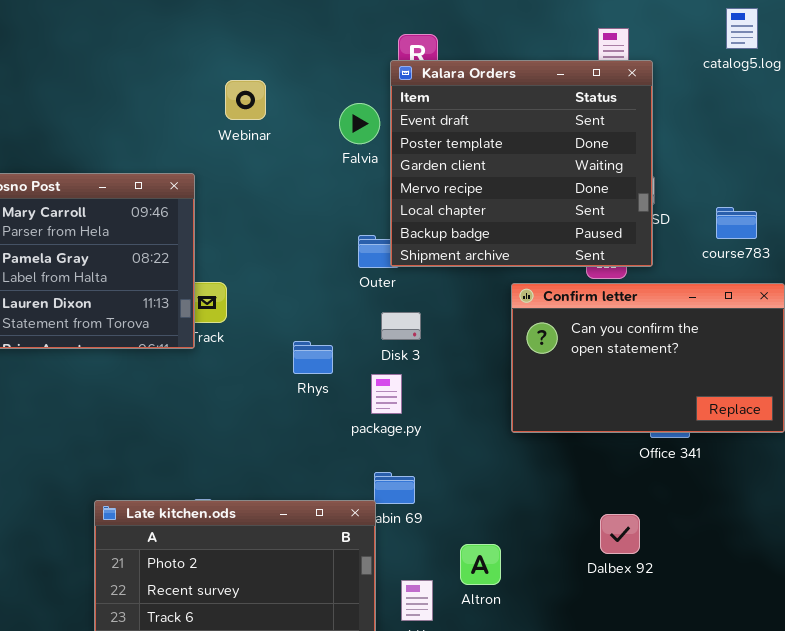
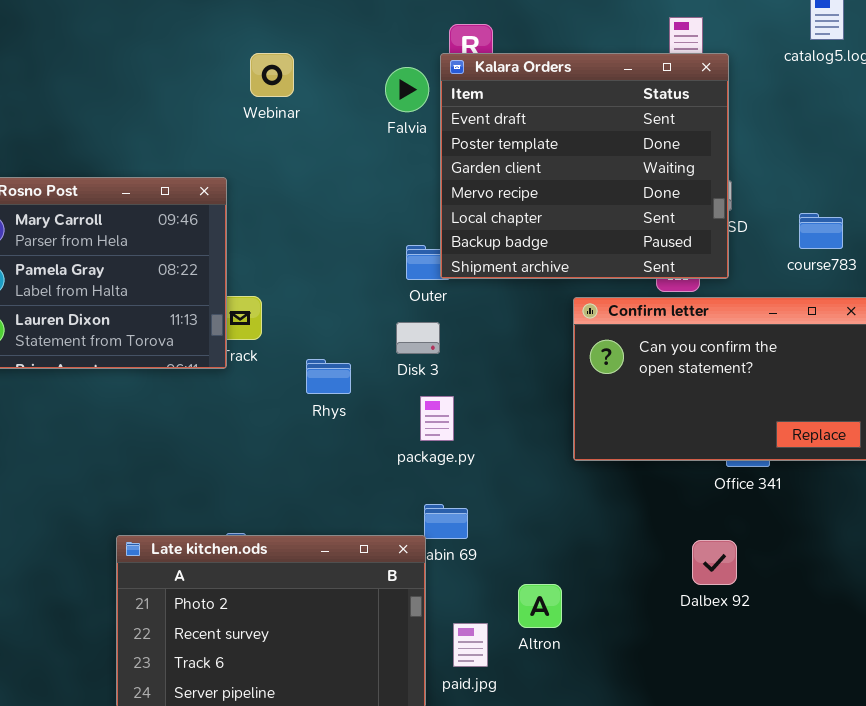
Webinar: [225,80,266,120] -> [250,53,294,97], moved
Falvia: [339,103,380,144] -> [385,67,429,112], moved
Disk 3: [381,312,421,340] -> [396,322,440,354], moved
Rhys: [293,341,333,374] -> [306,359,351,394], moved
Dalbex 92: [600,514,640,554] -> [692,540,737,585], moved

